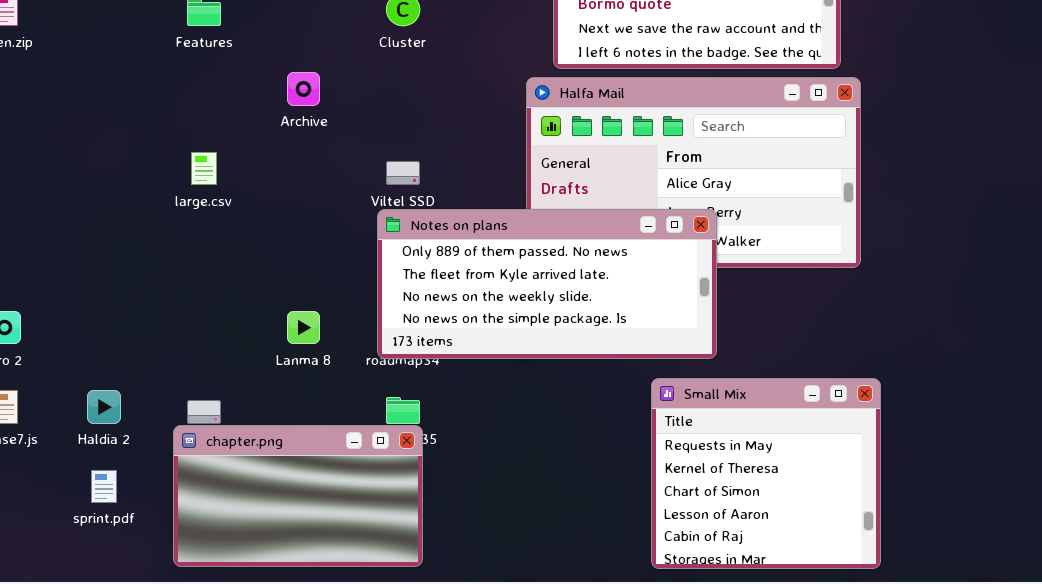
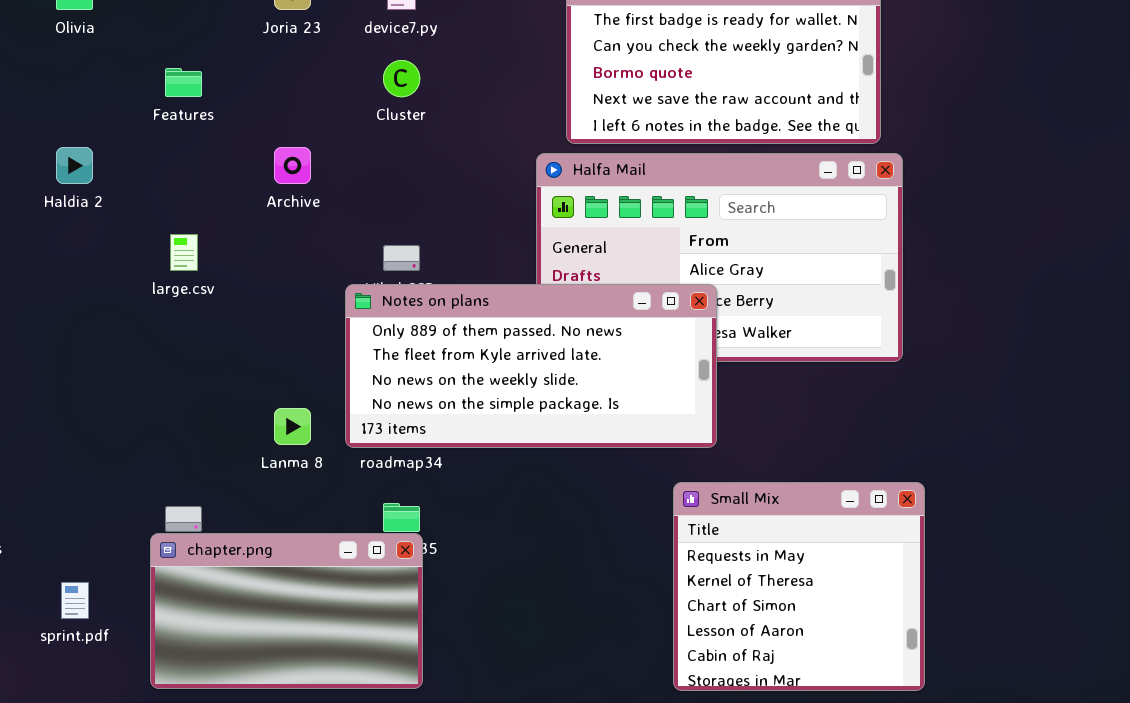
Notes on plans: [377,209,717,359] -> [345,284,717,448], moved
Haldia 2: [87,390,121,424] -> [56,147,93,184], moved

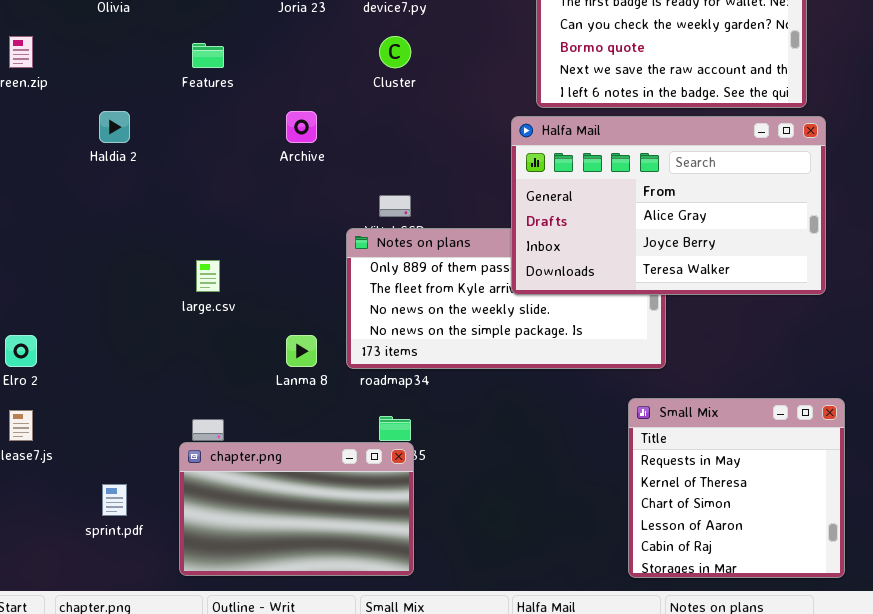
Halfa Mail: [536,153,903,362] -> [511,116,826,295], raised
large.csv: [170,234,198,271] -> [196,260,220,292], moved

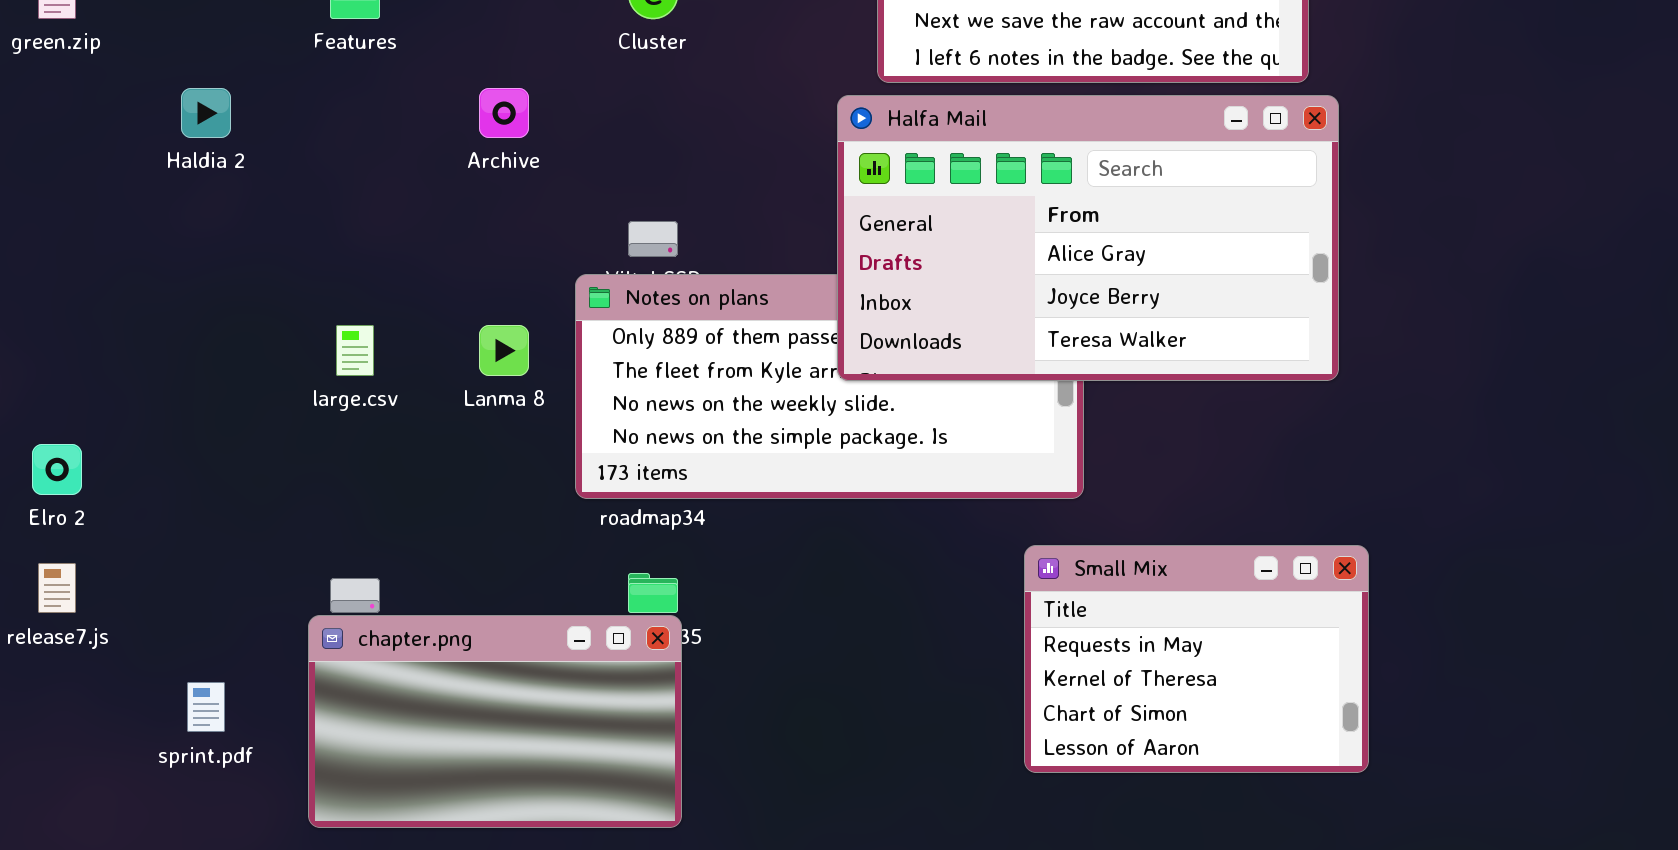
Lanma 8: [286,335,317,367] -> [479,325,529,376], moved
Small Mix: [628,398,845,578] -> [1024,545,1369,773], resized

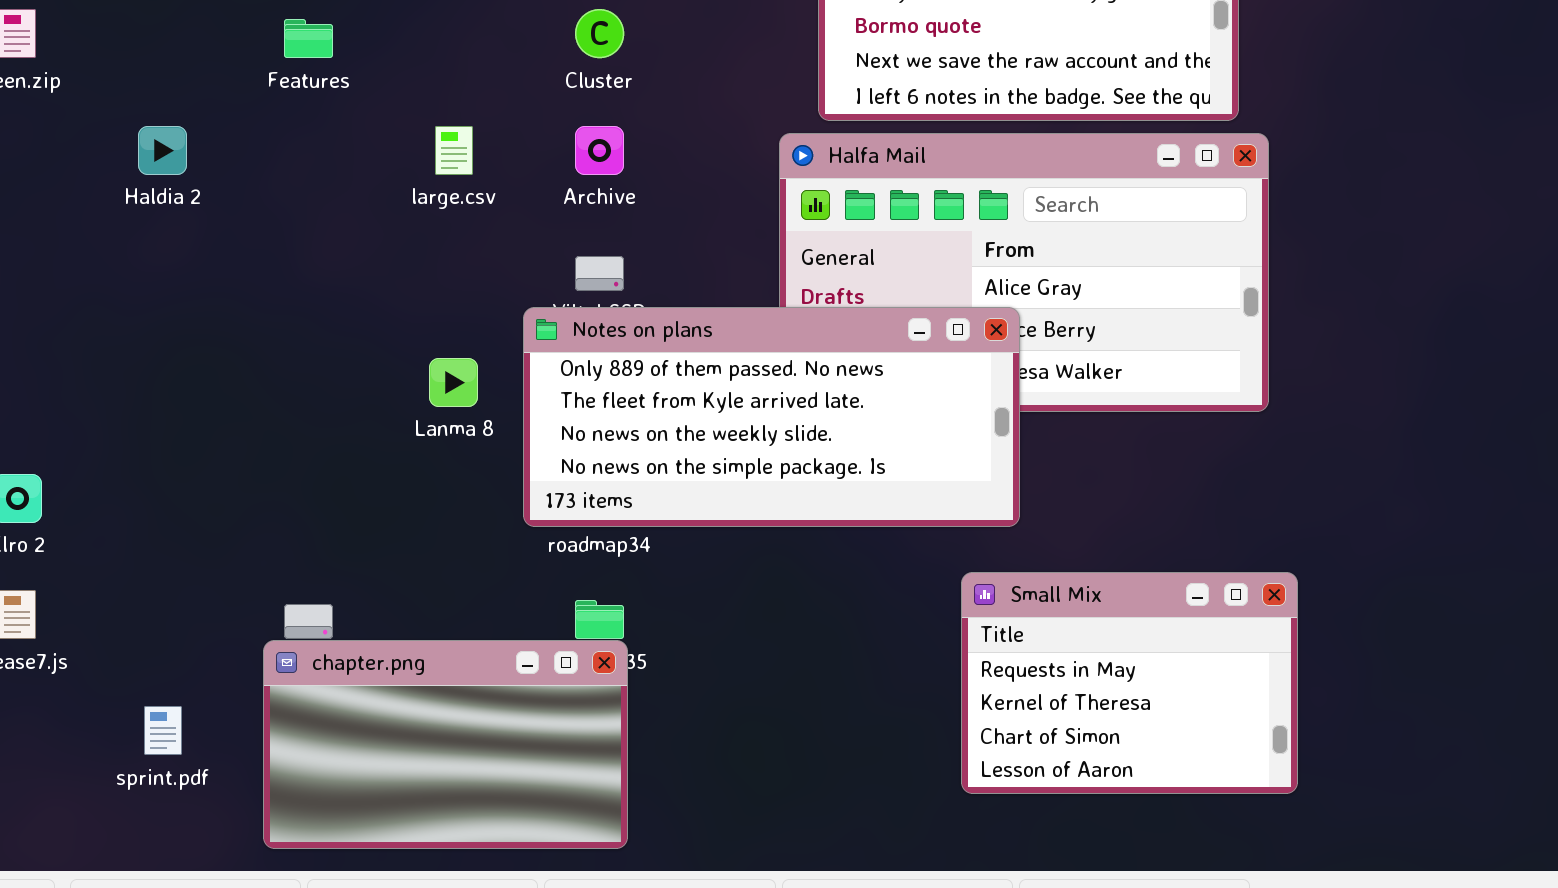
Archive: [479,88,529,138] -> [575,126,624,175], moved
Notes on plans: [575,274,1084,499] -> [523,307,1020,527], raised
large.csv: [336,325,374,376] -> [435,126,473,175], moved

